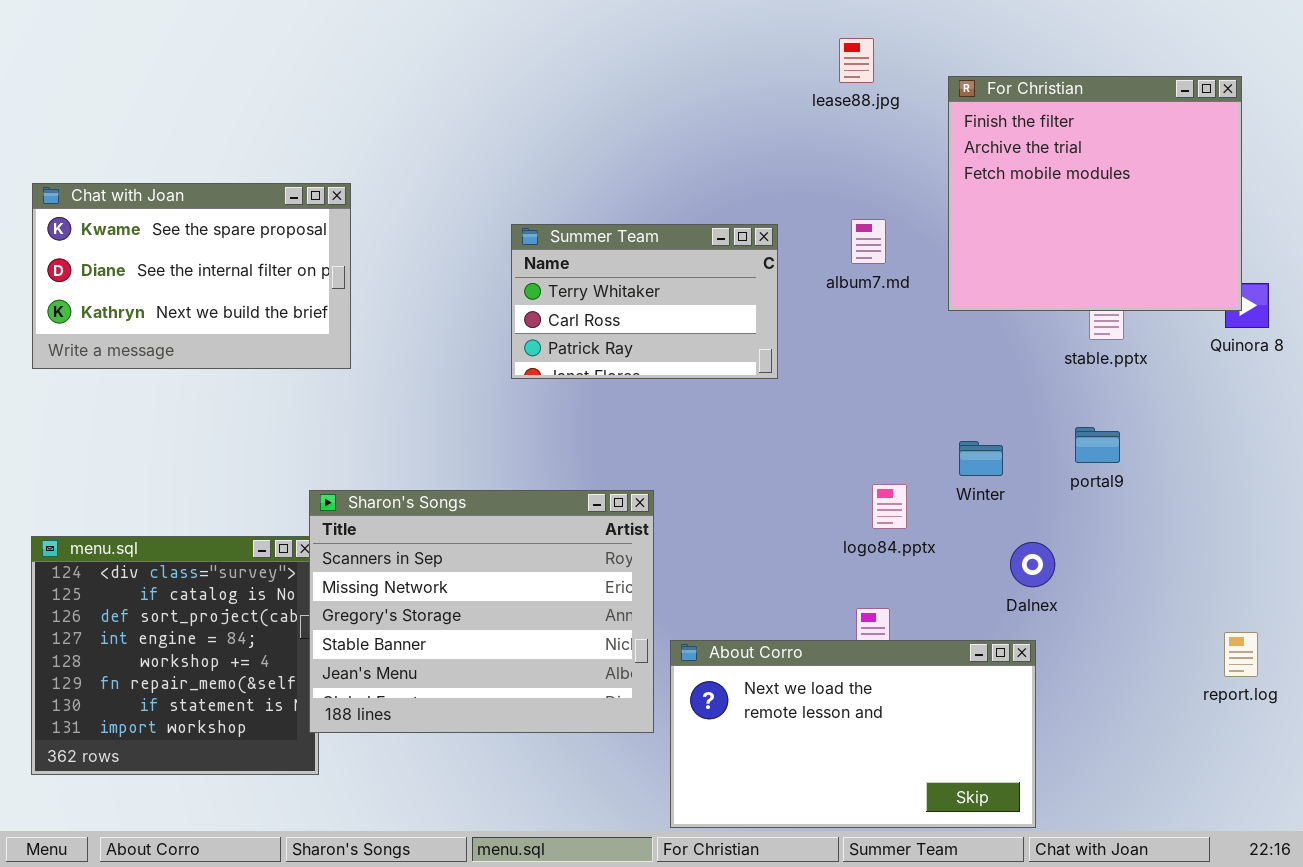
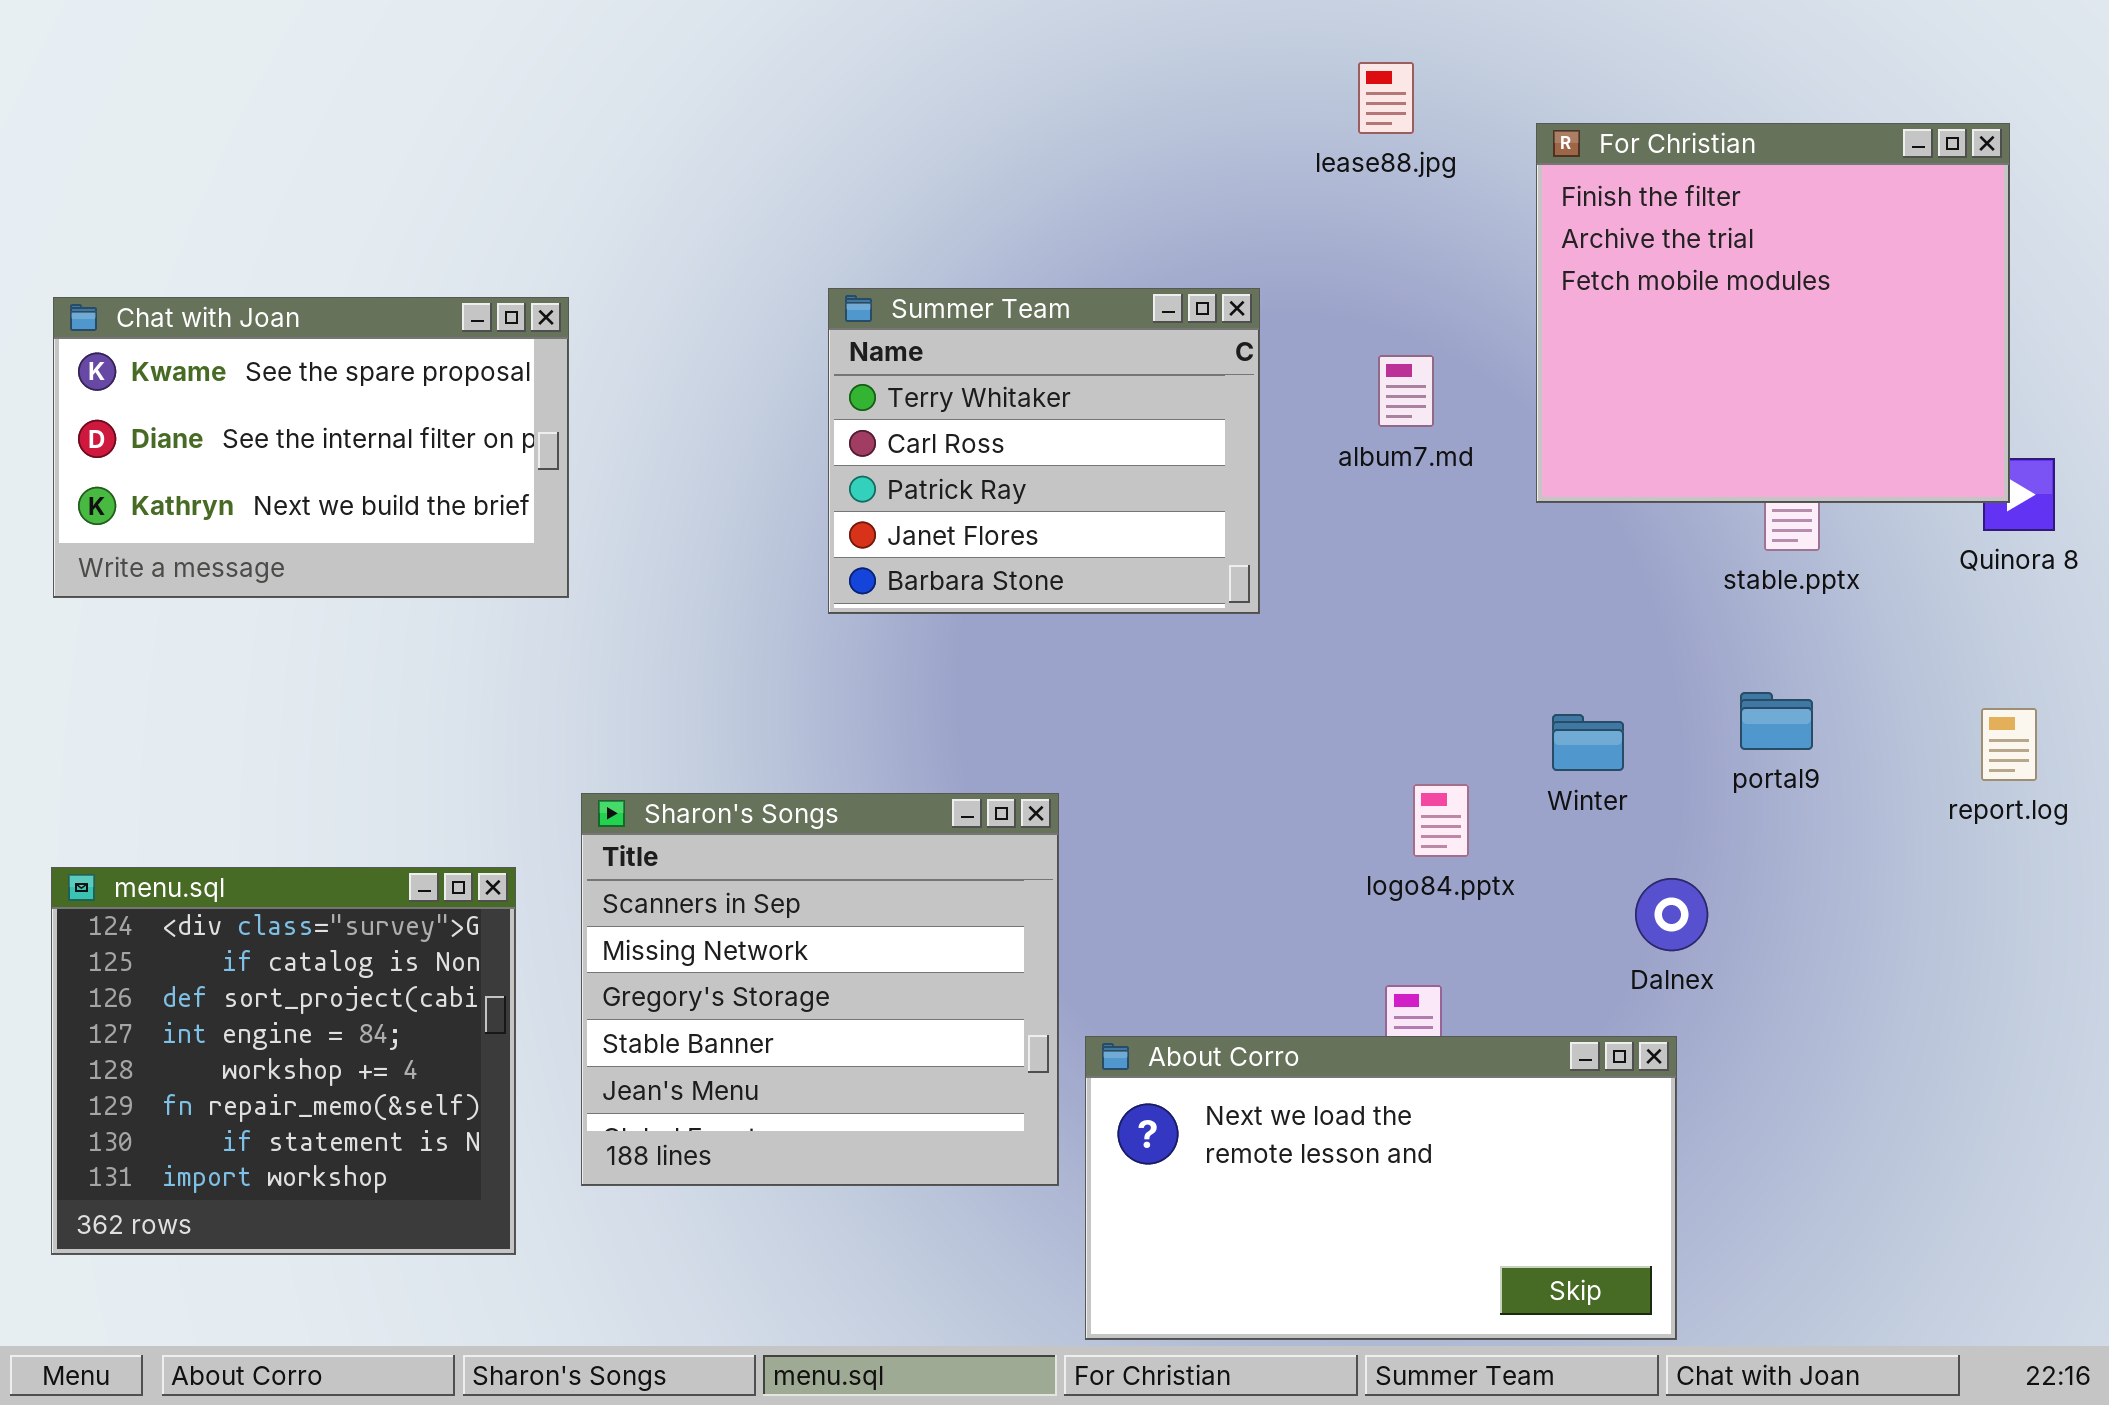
Summer Team: [511,224,778,379] -> [828,288,1260,614], resized
Sharon's Songs: [309,490,654,733] -> [581,793,1059,1186], resized
report.log: [1224,632,1258,677] -> [1981,708,2037,781], moved

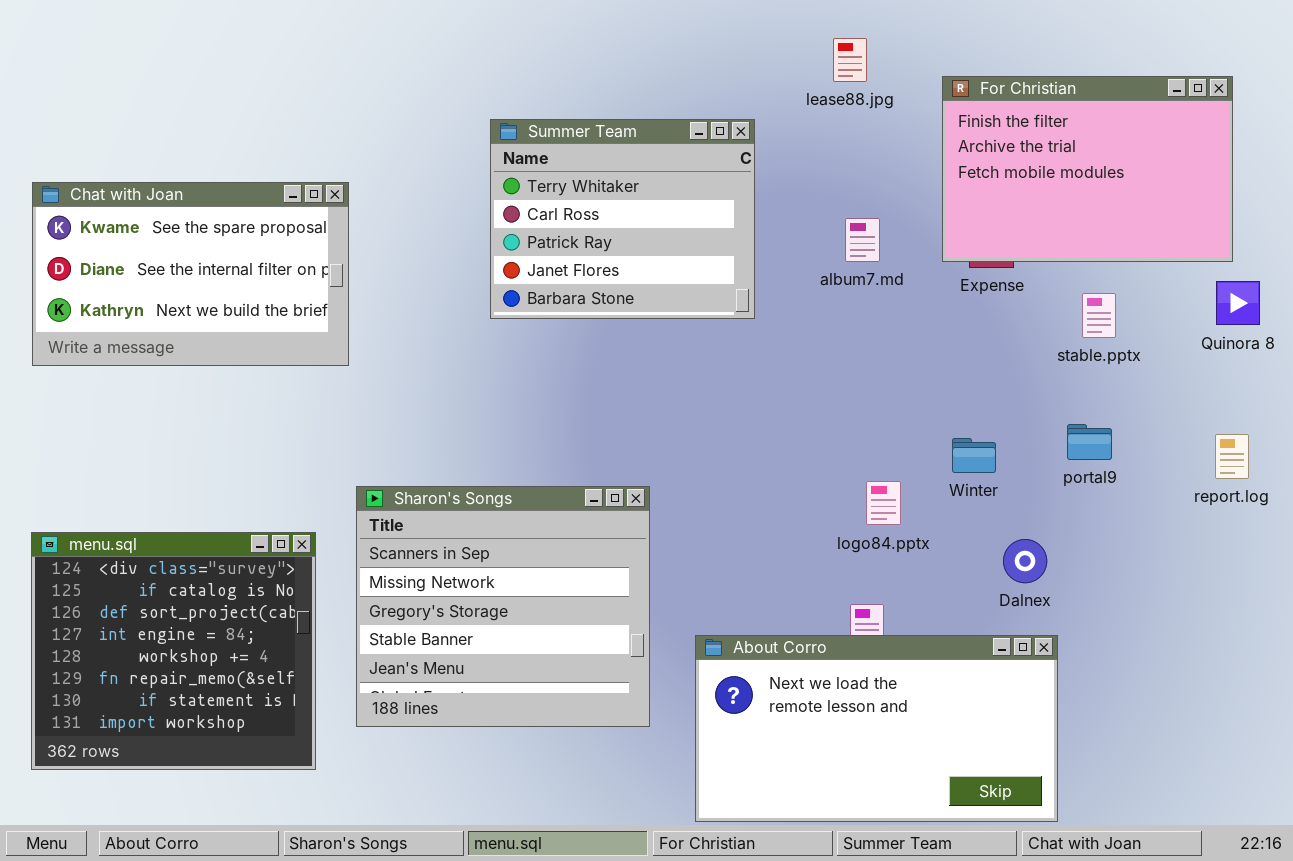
For Christian: [1536,123,2010,503] -> [942,76,1233,262], resized
Summer Team: [828,288,1260,614] -> [490,119,755,319], moved
About Corro: [1085,1036,1677,1340] -> [695,635,1058,822], moved

